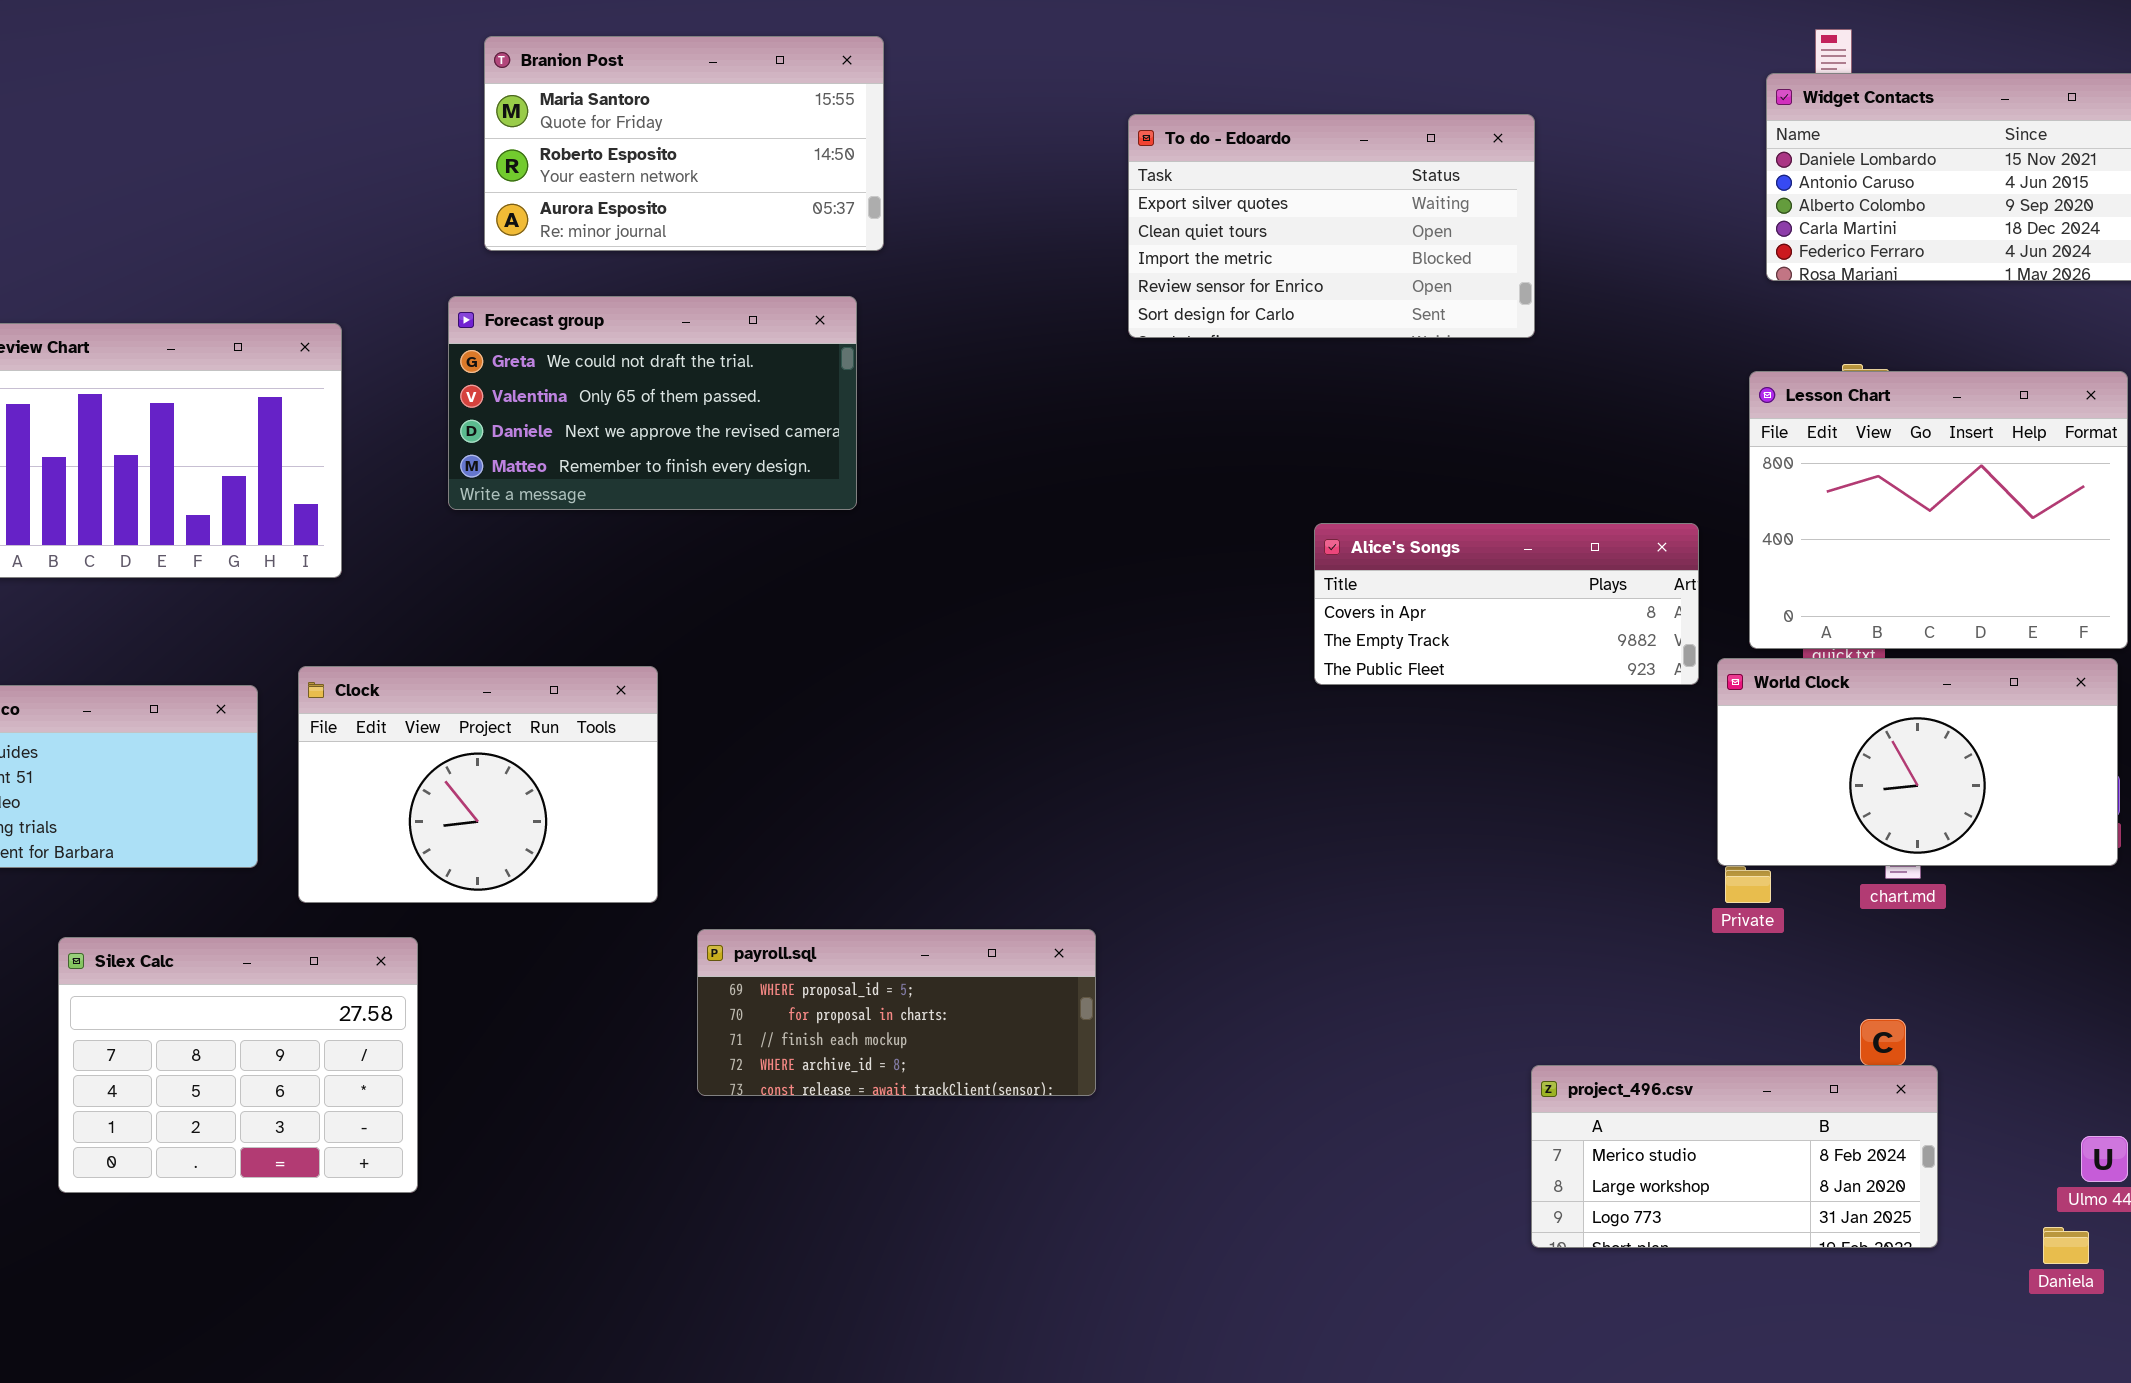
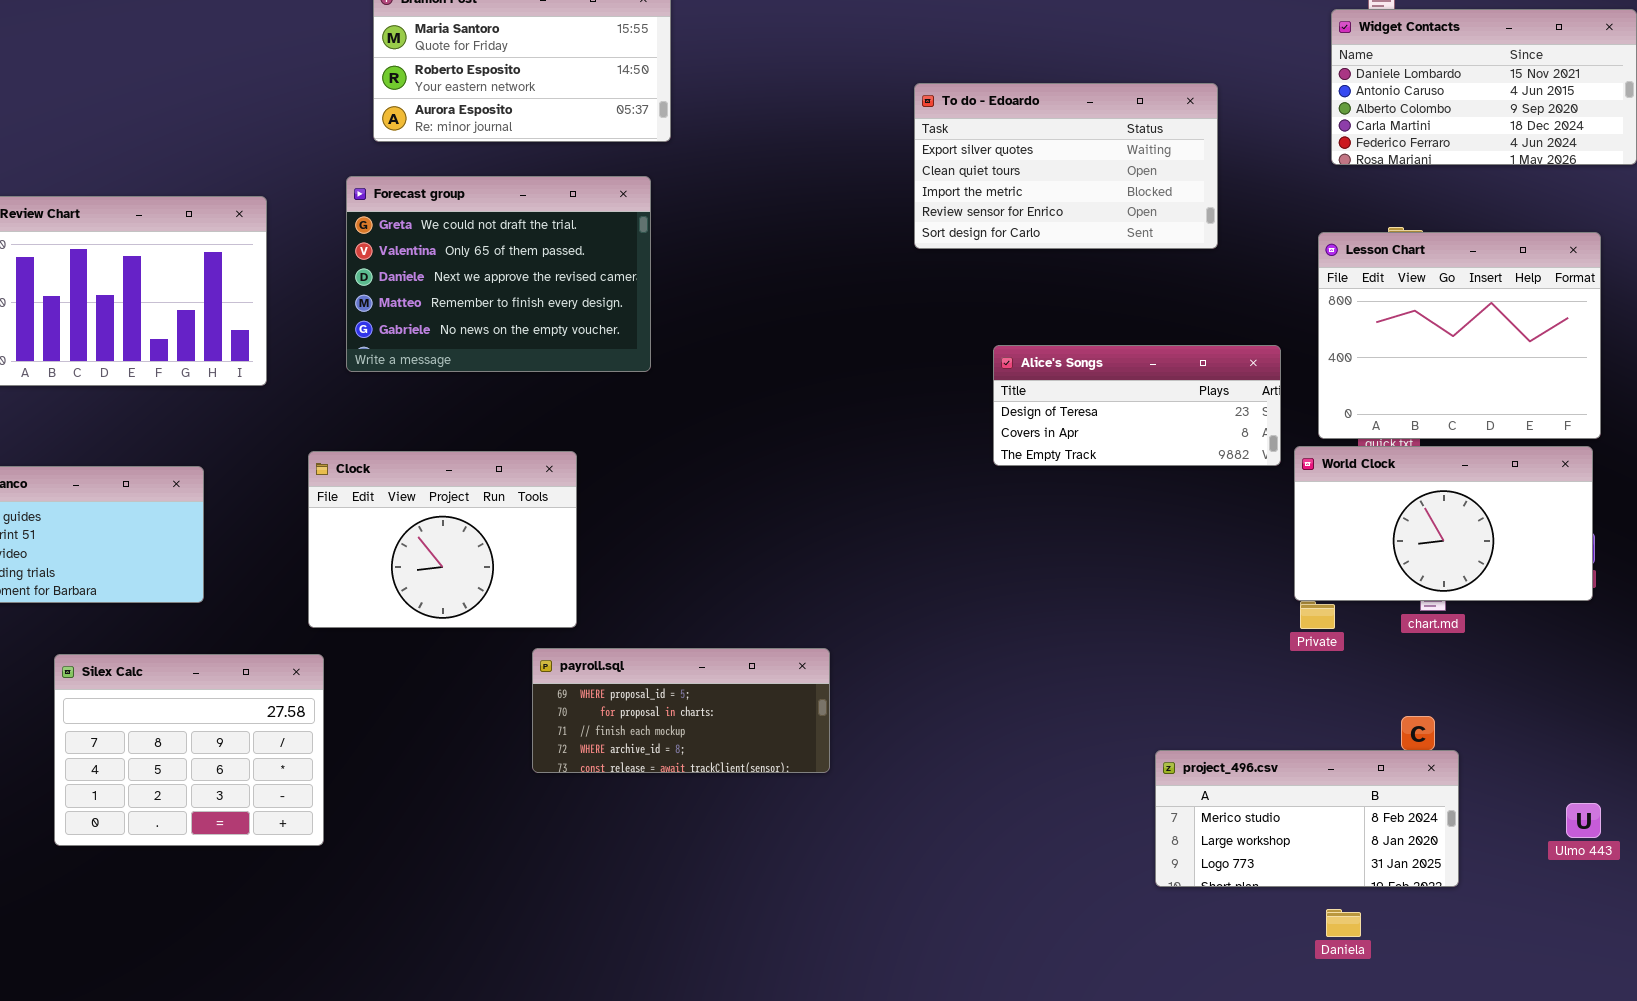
To do - Edoardo: [1128,114,1535,338] -> [914,83,1218,249], moved
Forecast group: [448,296,857,510] -> [346,176,651,372], resized
Alice's Songs: [1314,523,1699,685] -> [993,345,1281,466], scrolled up 1 row
Clock: [298,666,658,903] -> [308,451,577,628], moved
Daniela: [2043,1227,2089,1264] -> [1326,909,1361,937], moved

